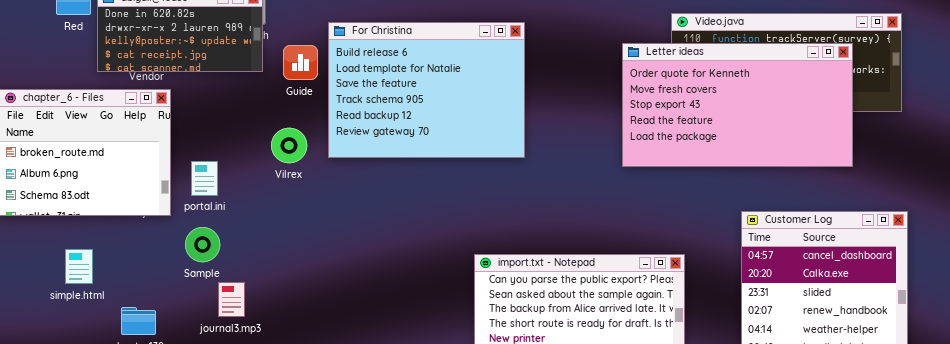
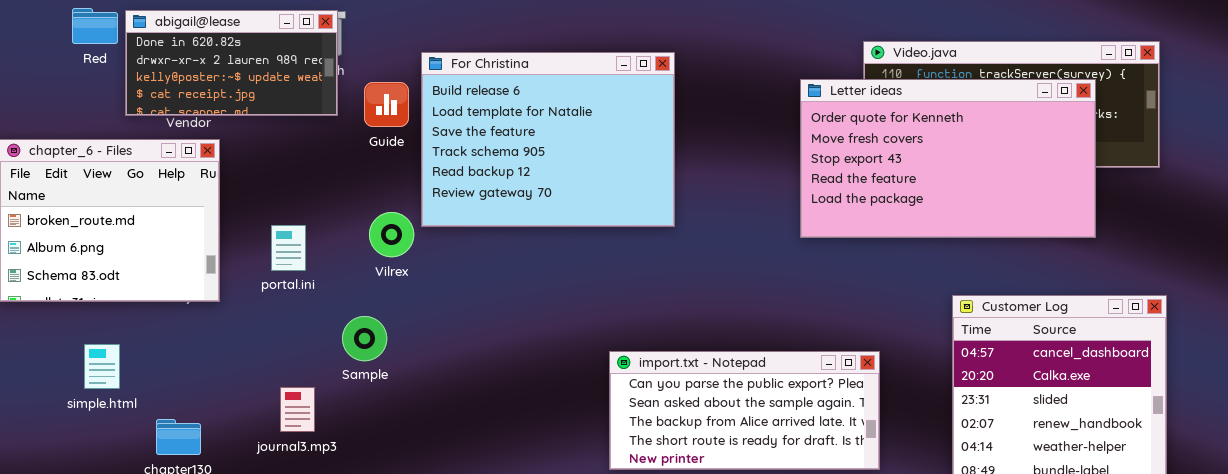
Vilrex: [271,128,307,163] -> [369,212,414,257], moved
portal.ini: [191,161,218,196] -> [271,225,306,271], moved
Sample: [185,227,220,262] -> [342,316,387,361], moved

